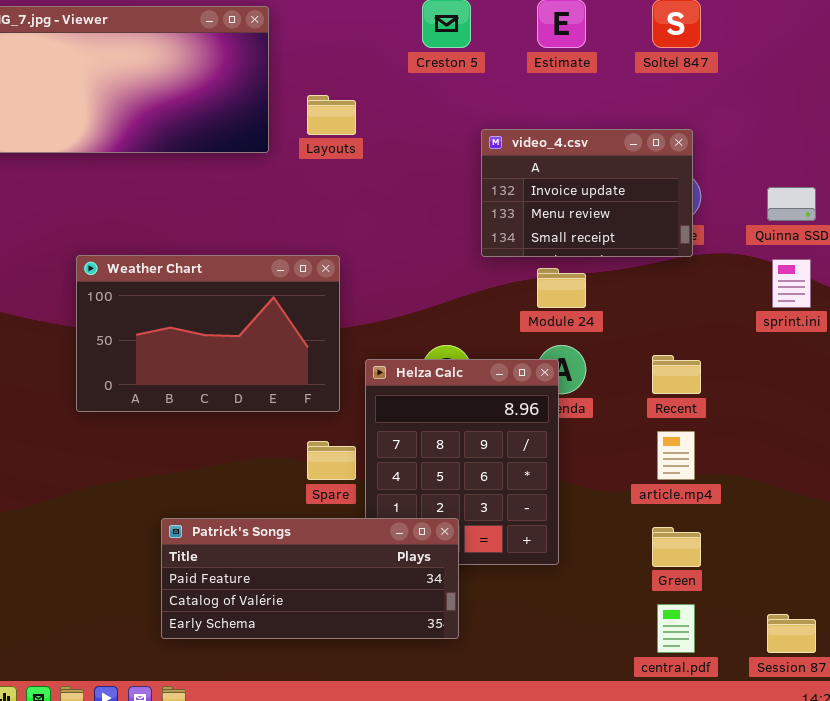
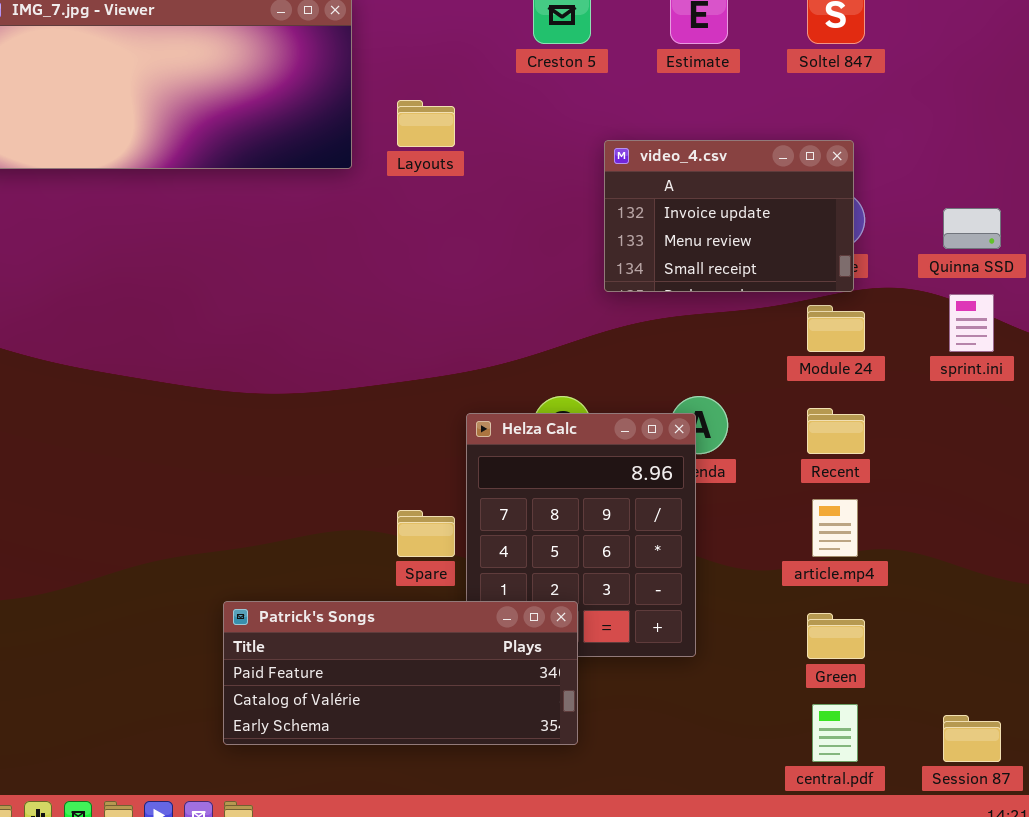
Weather Chart: [76,255,340,412] -> none, closed
Module 24: [537,268,586,308] -> [807,305,865,352], moved

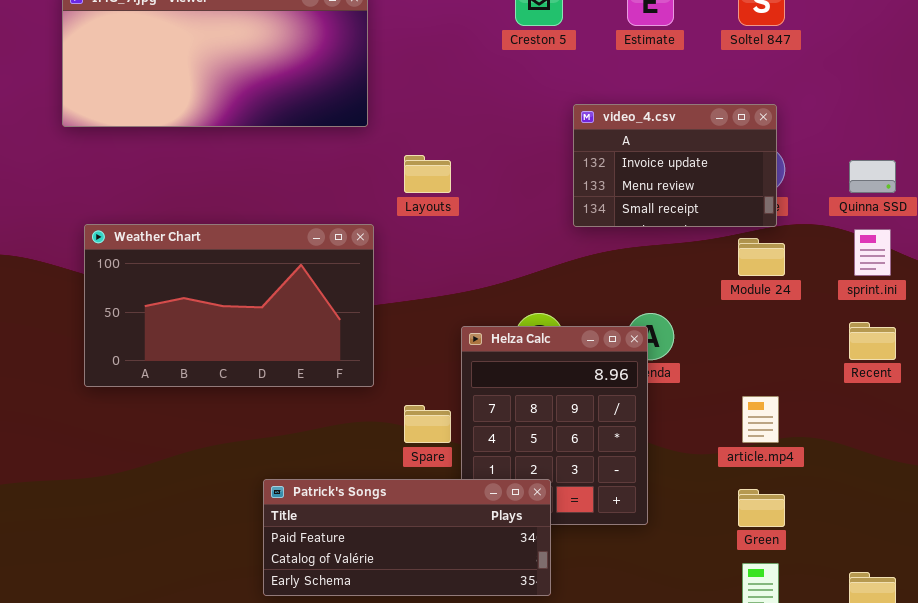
Layouts: [397,100,455,147] -> [404,155,451,193], moved
Weather Chart: none -> [84,224,374,387], opened
Recent: [807,408,865,454] -> [849,322,896,360], moved

